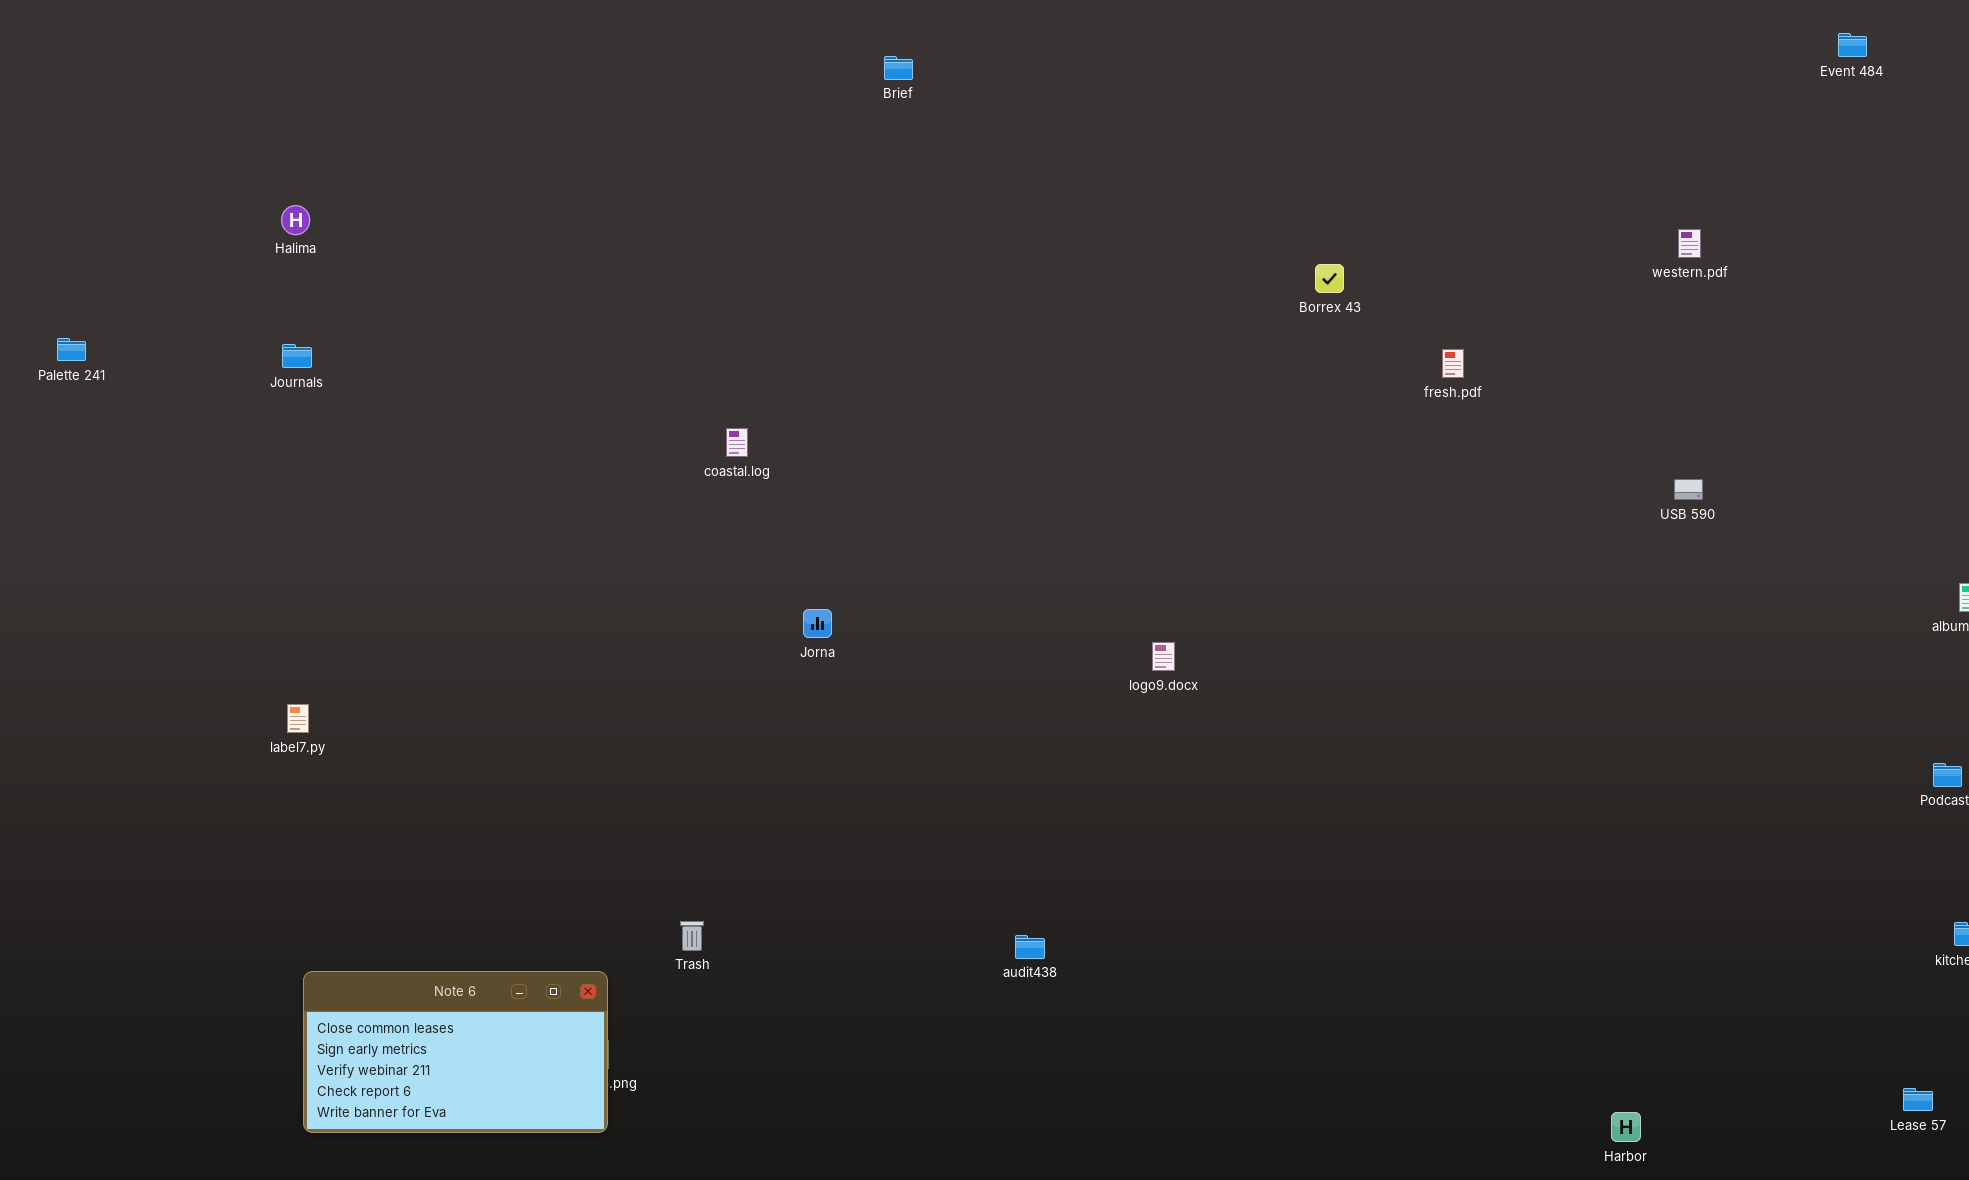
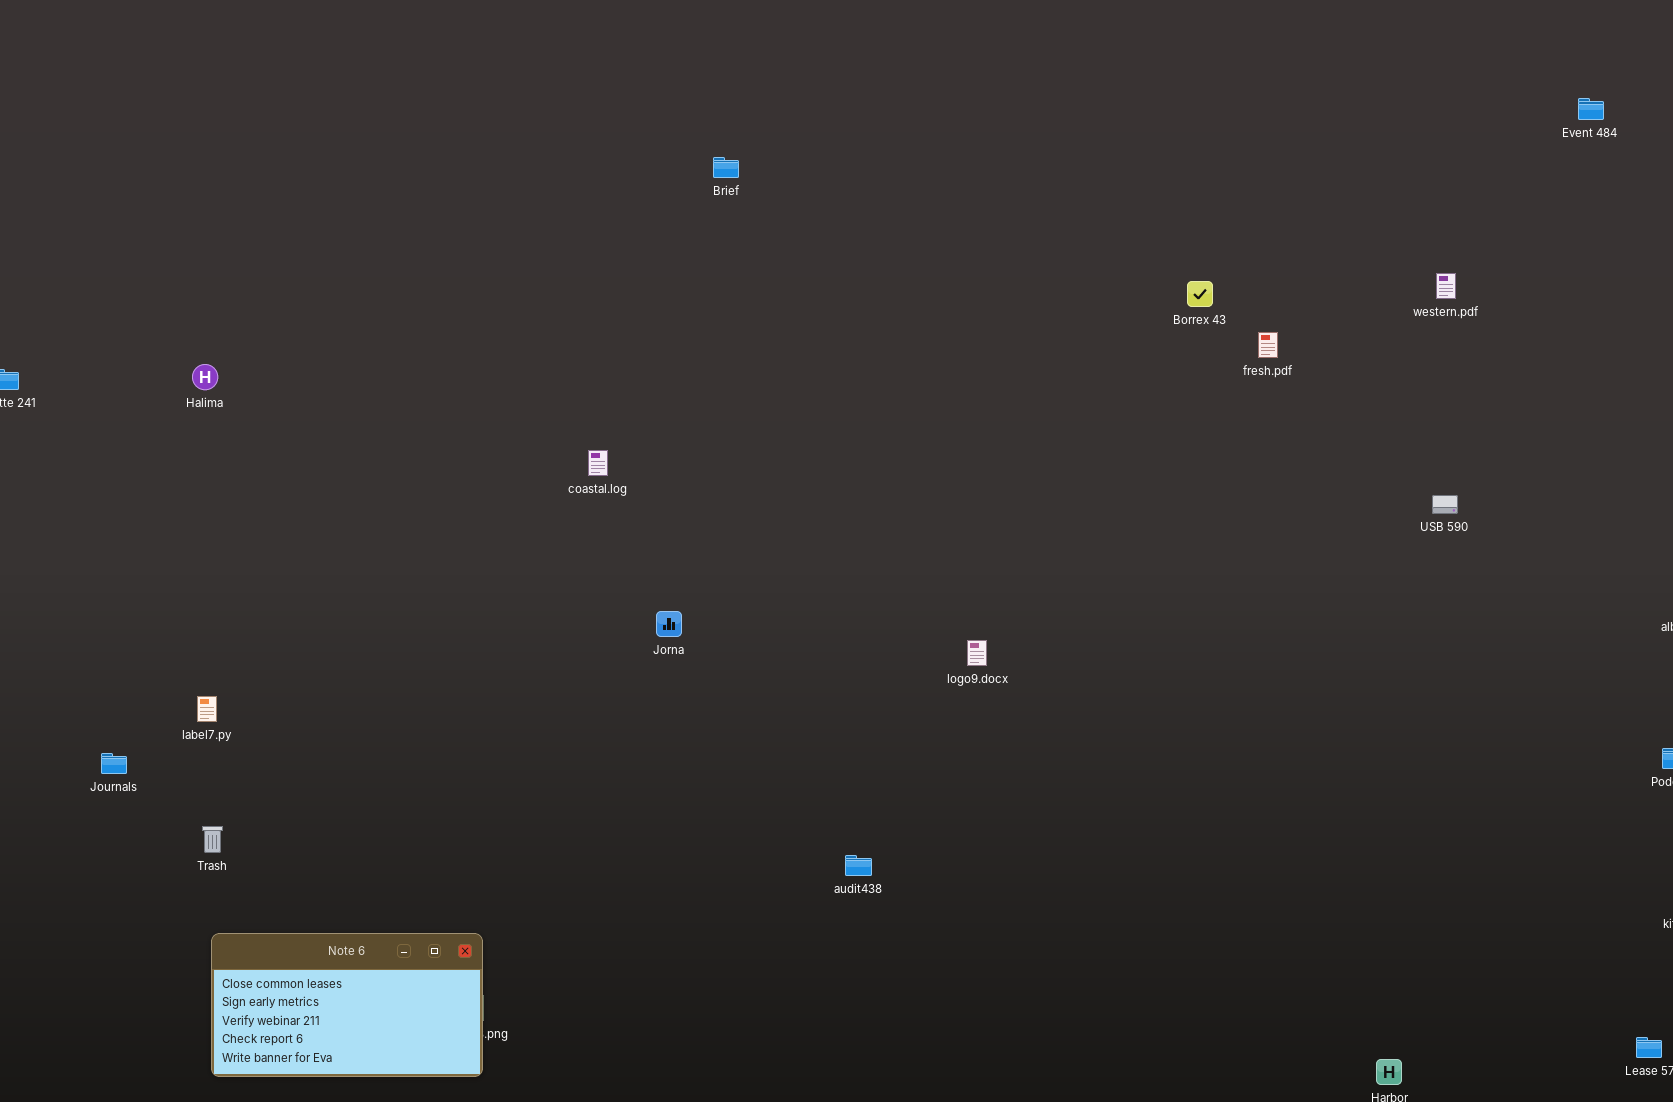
Brief: [884,56,913,80] -> [713,157,739,178], moved
Halima: [281,205,310,235] -> [192,364,218,390], moved
Borrex 43: [1315,264,1344,293] -> [1187,281,1213,307], moved
Journals: [282,344,312,368] -> [101,753,127,774], moved
fresh.pdf: [1442,349,1464,378] -> [1258,332,1278,358], moved
Trash: [680,921,704,951] -> [202,826,223,853], moved
audit438: [1015,935,1045,959] -> [845,855,872,876], moved

